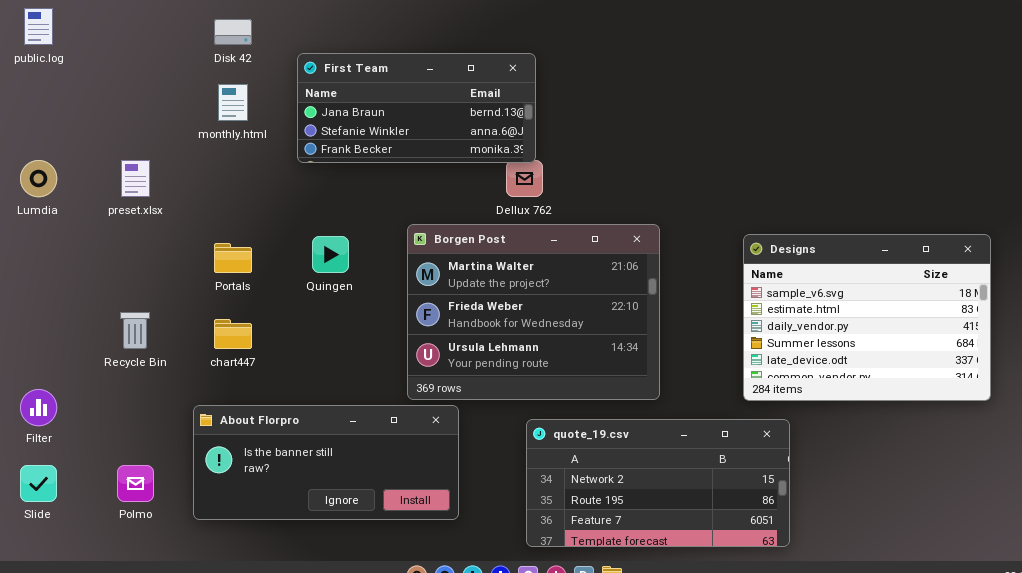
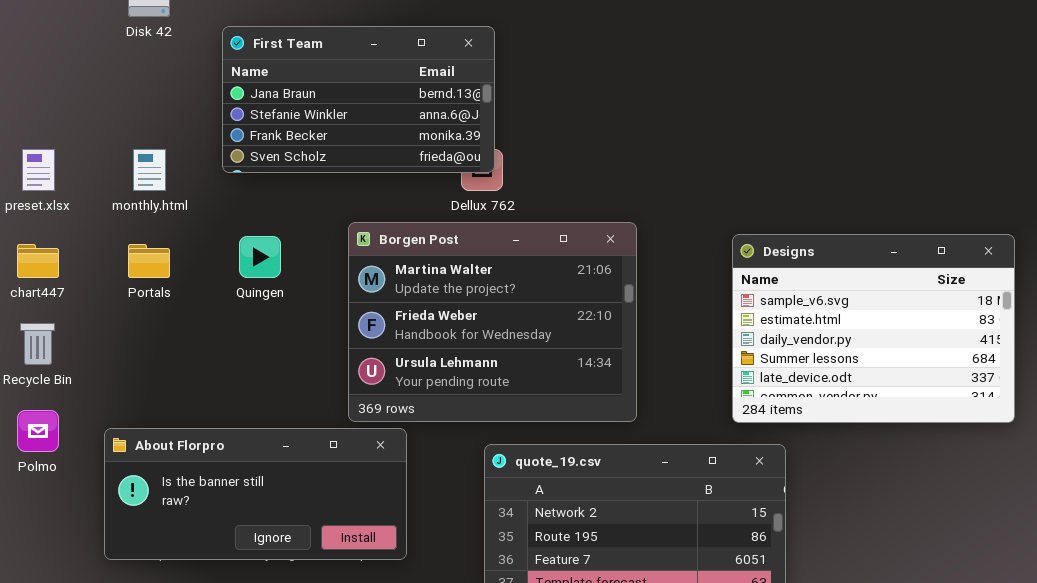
First Team: [297,53,536,163] -> [222,26,495,173], resized
monthly.html: [218,84,248,121] -> [133,149,166,191], moved
chart447: [214,319,252,349] -> [17,244,59,278], moved
Polmo: [117,465,154,502] -> [17,410,59,452], moved

